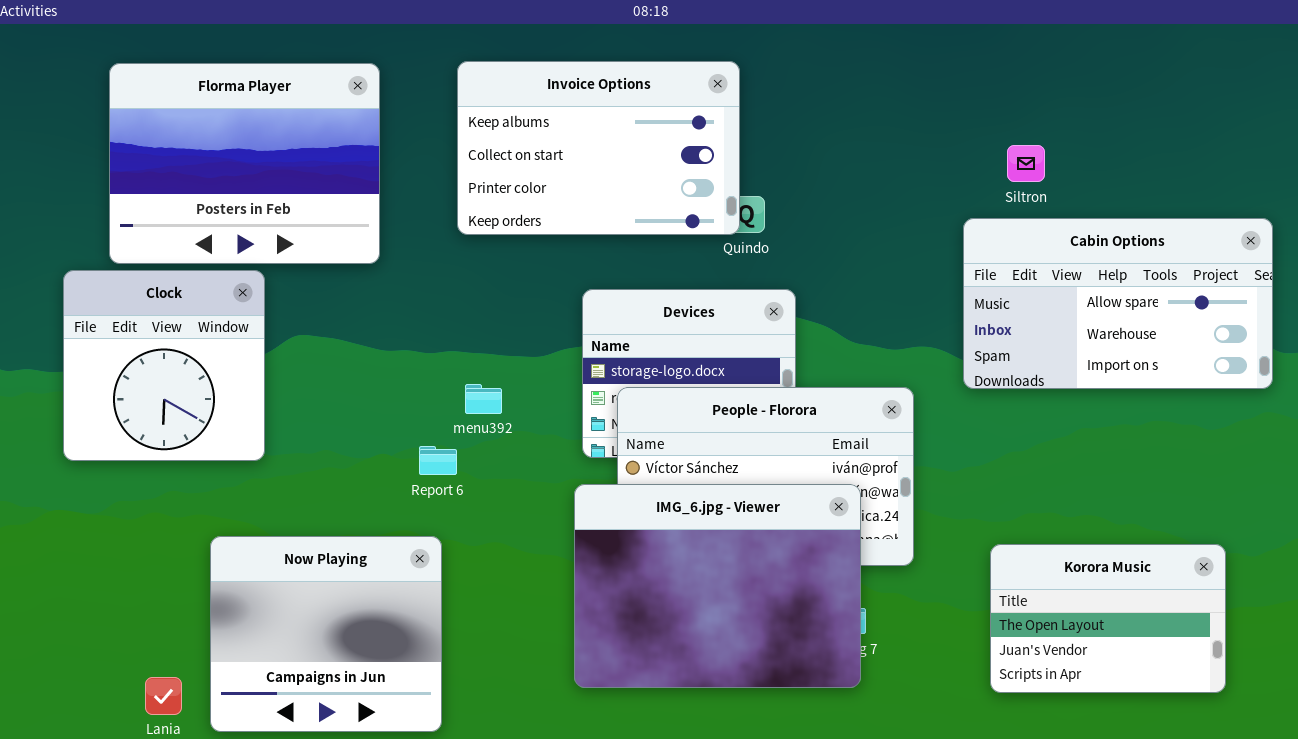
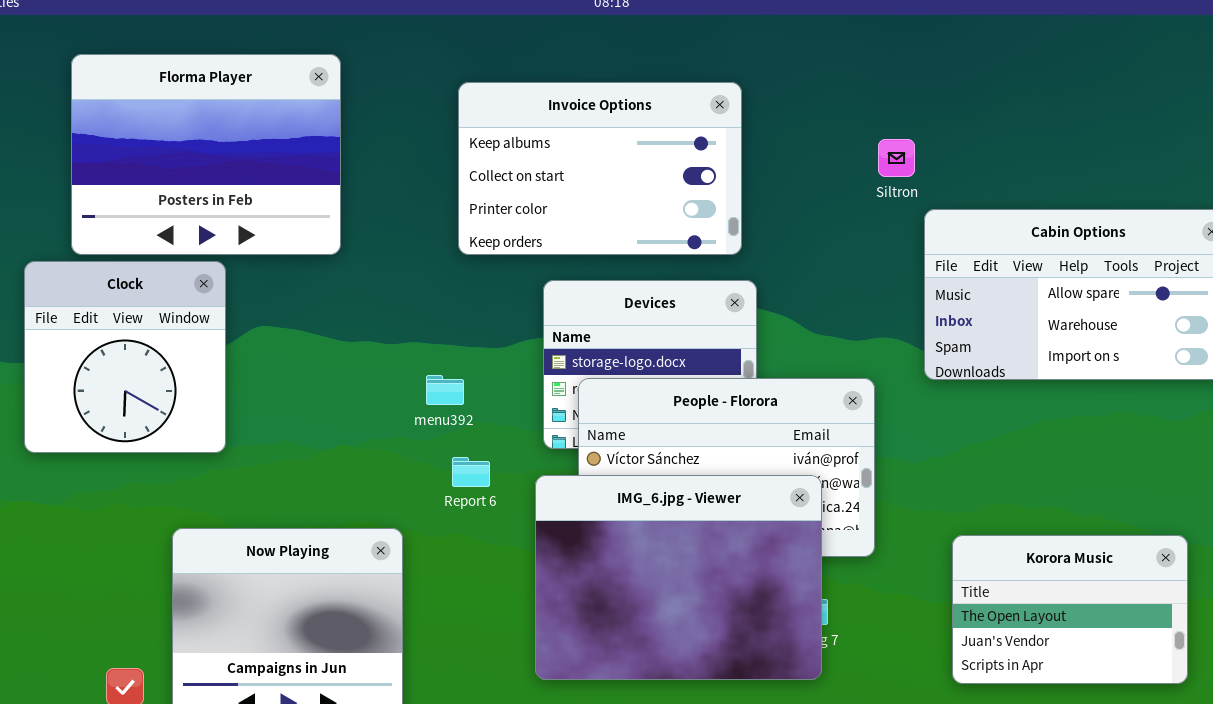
Invoice Options: [457,61,740,235] -> [458,82,742,255], moved
Siltron: [1007,145,1045,182] -> [878,139,915,177], moved
Report 6: [419,446,457,475] -> [452,457,490,487], moved

